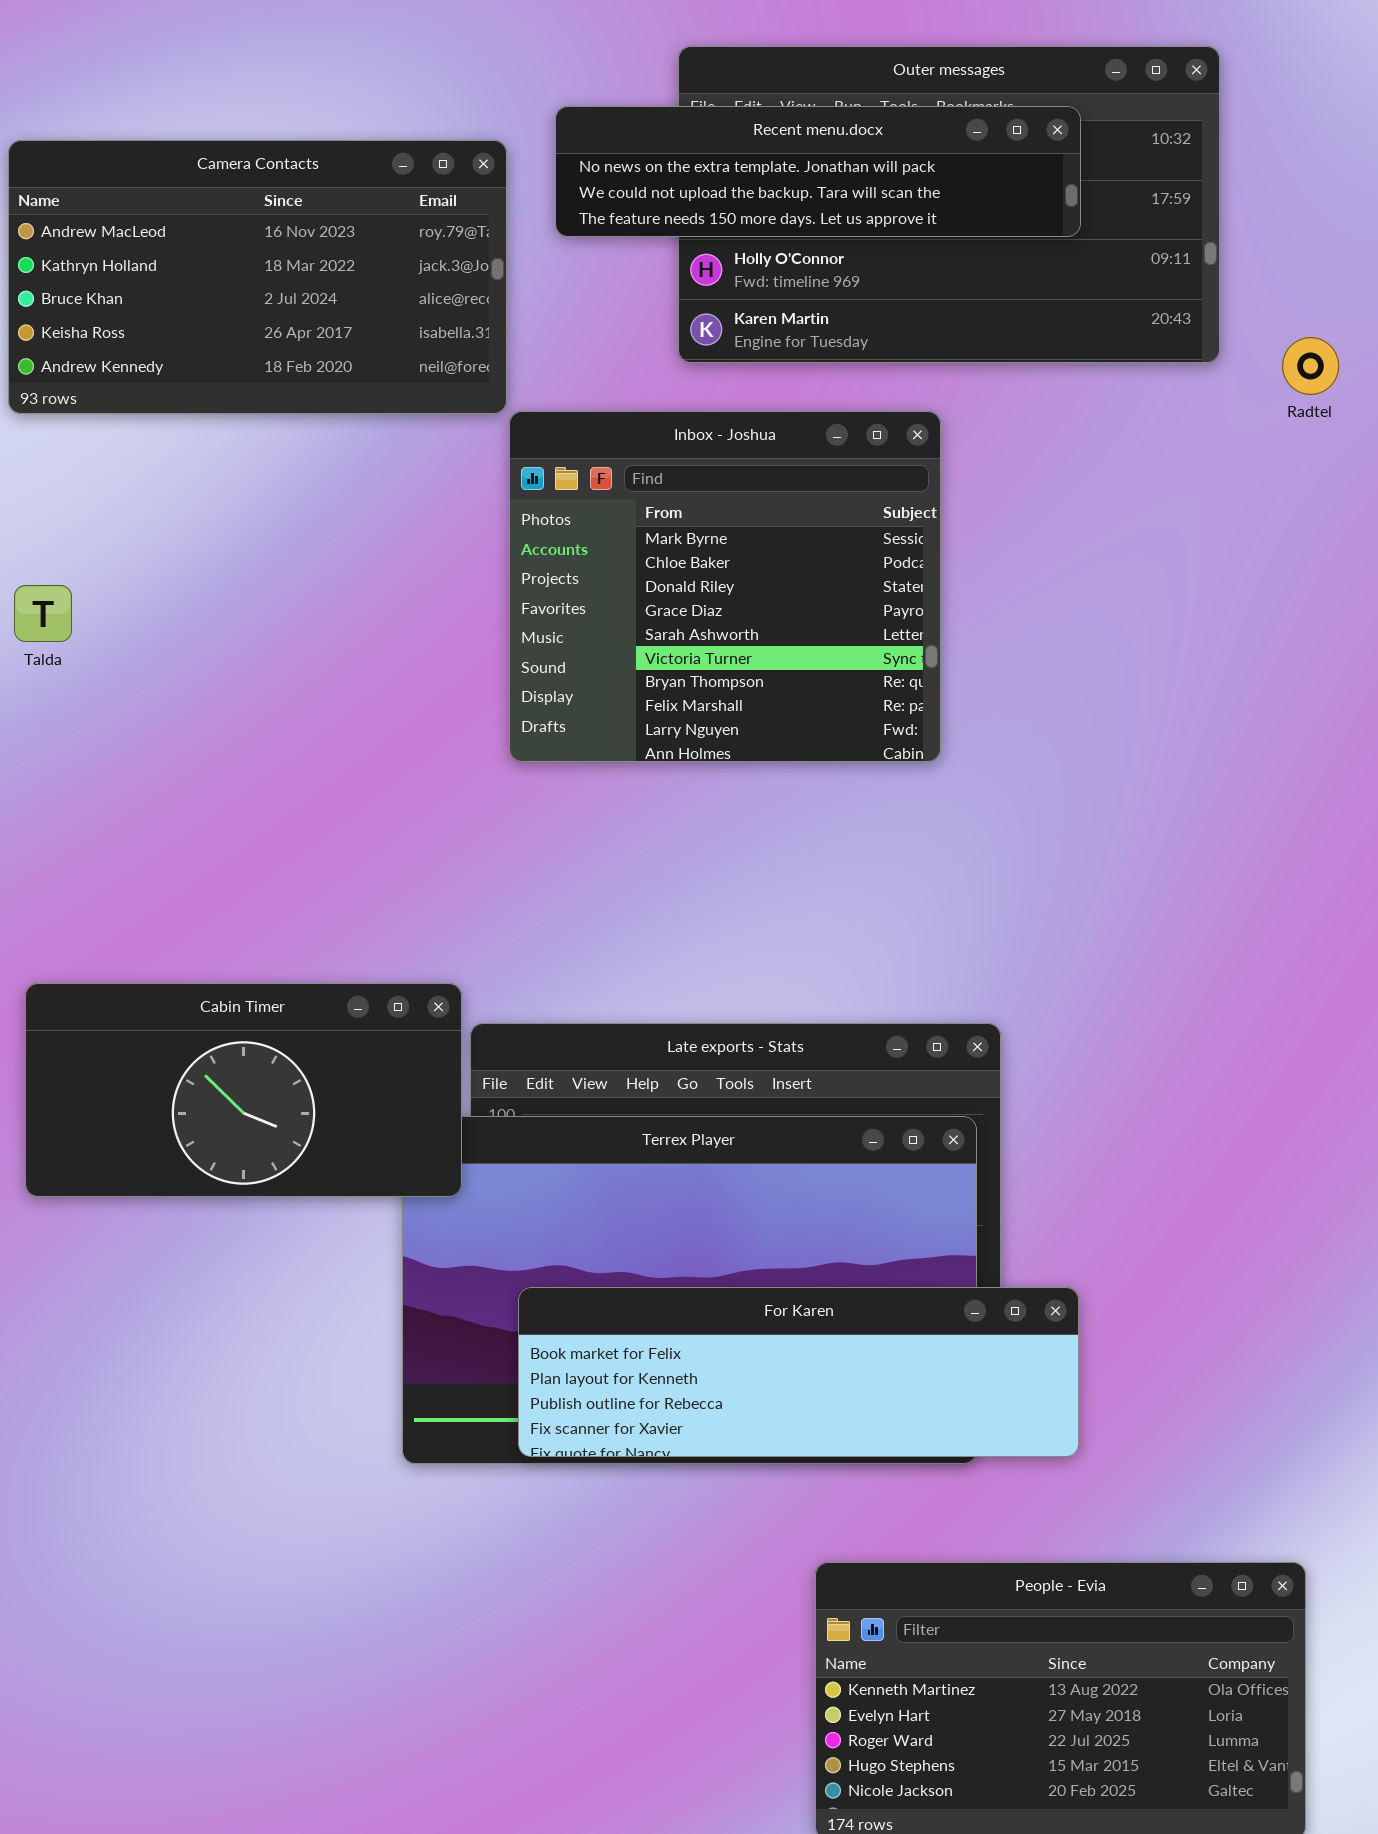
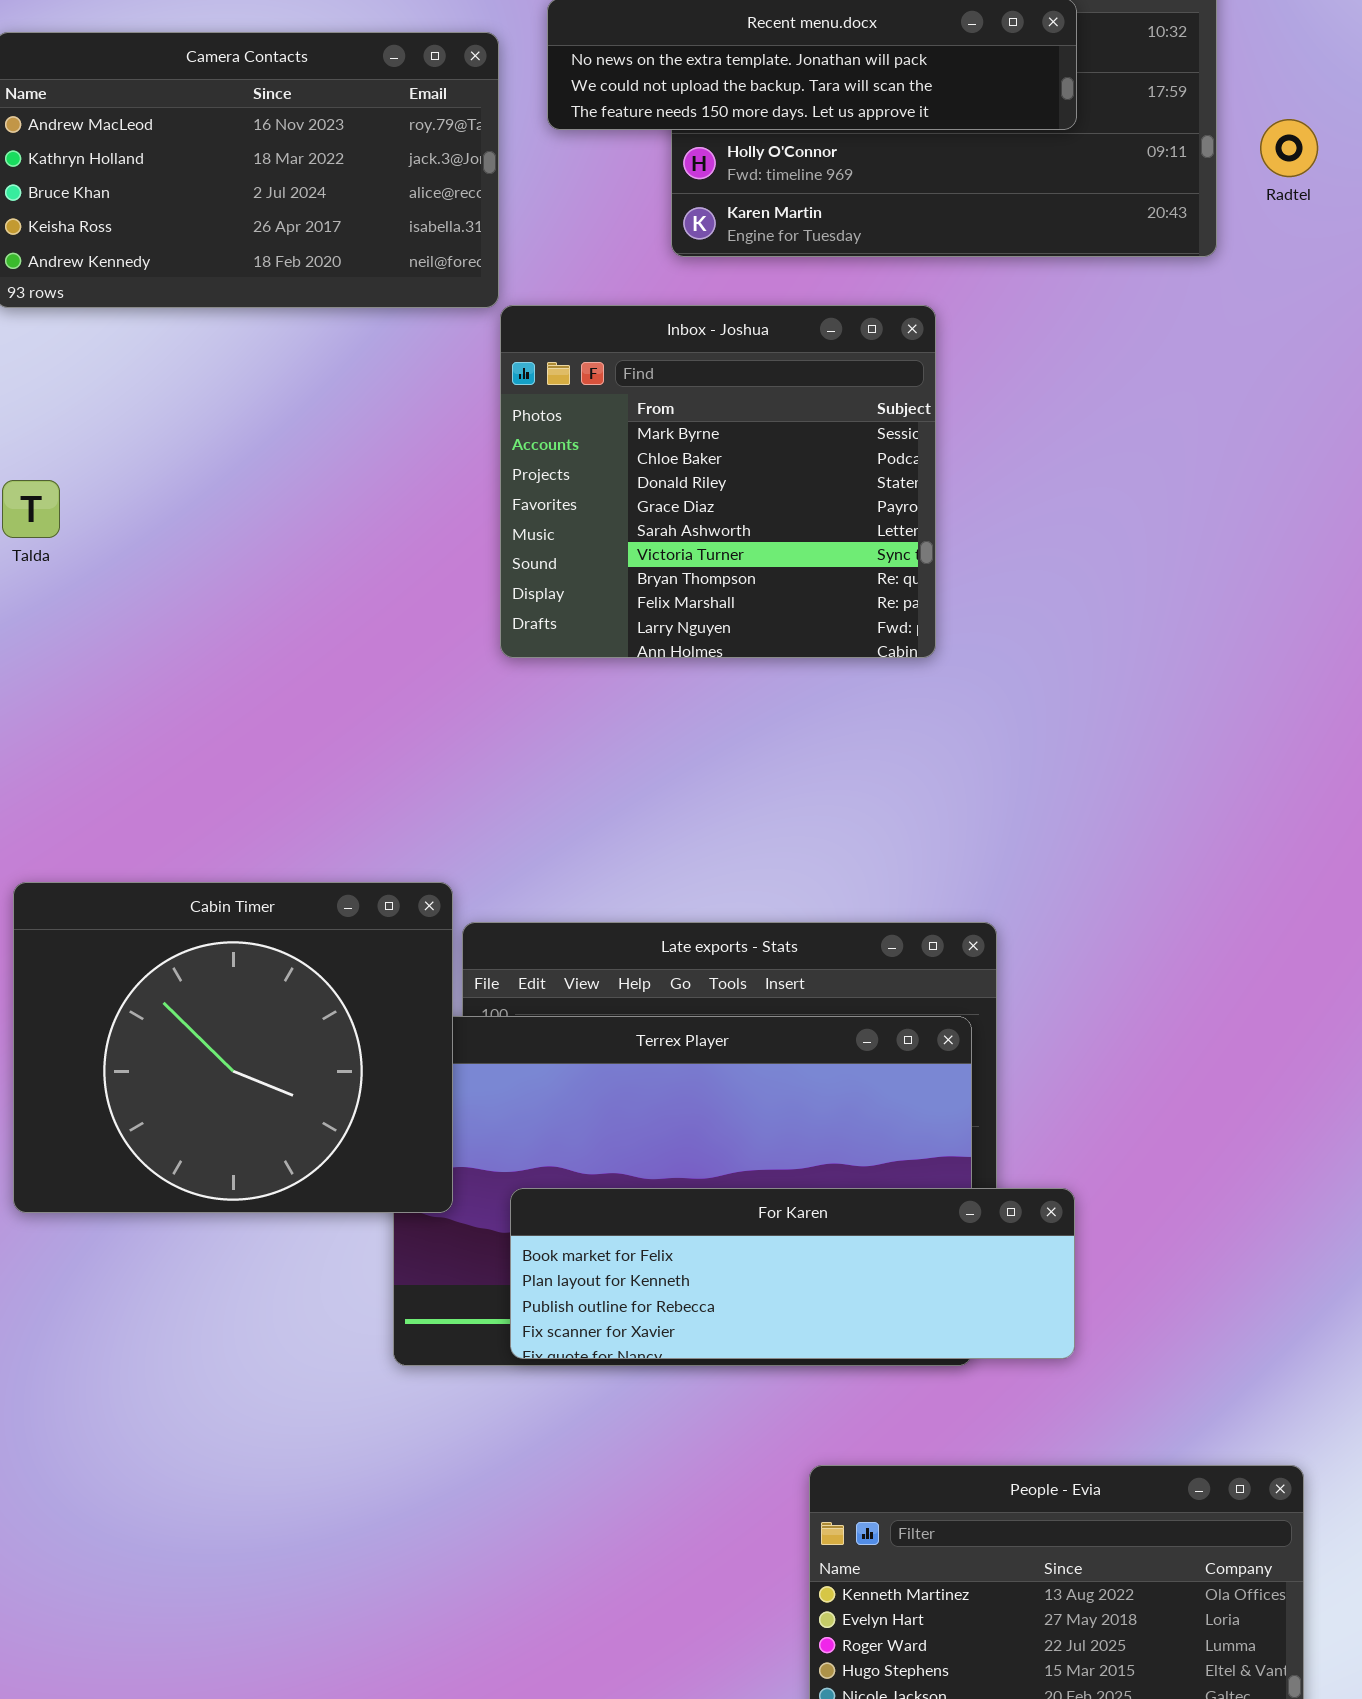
Radtel: [1282,337,1339,395] -> [1260,119,1318,177], moved
Cabin Timer: [25,983,462,1197] -> [13,882,453,1213], resized

